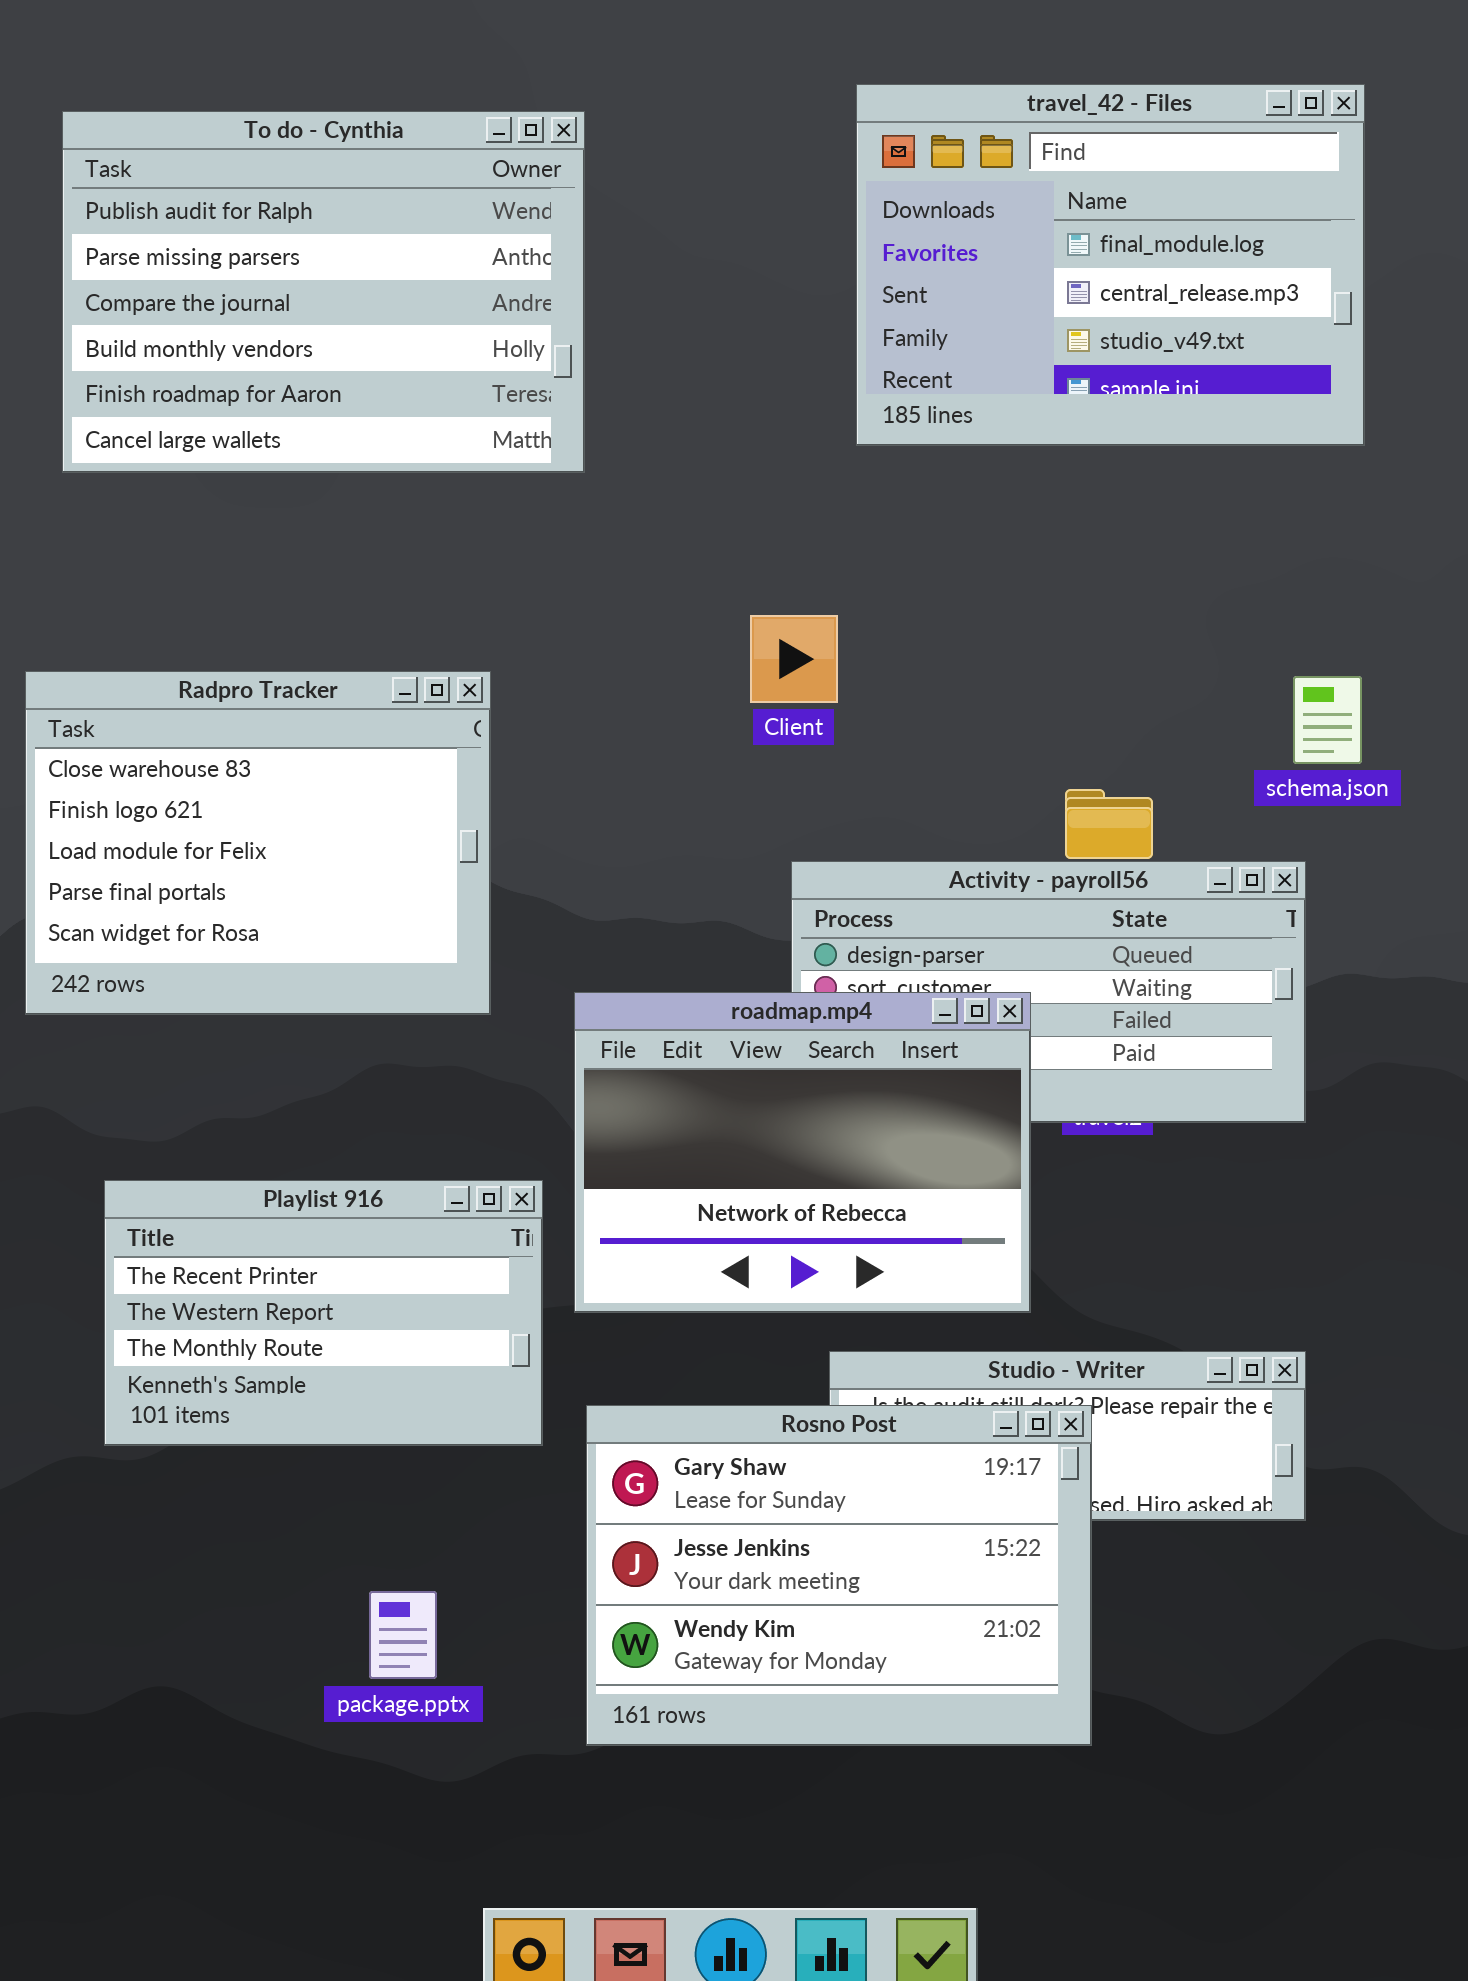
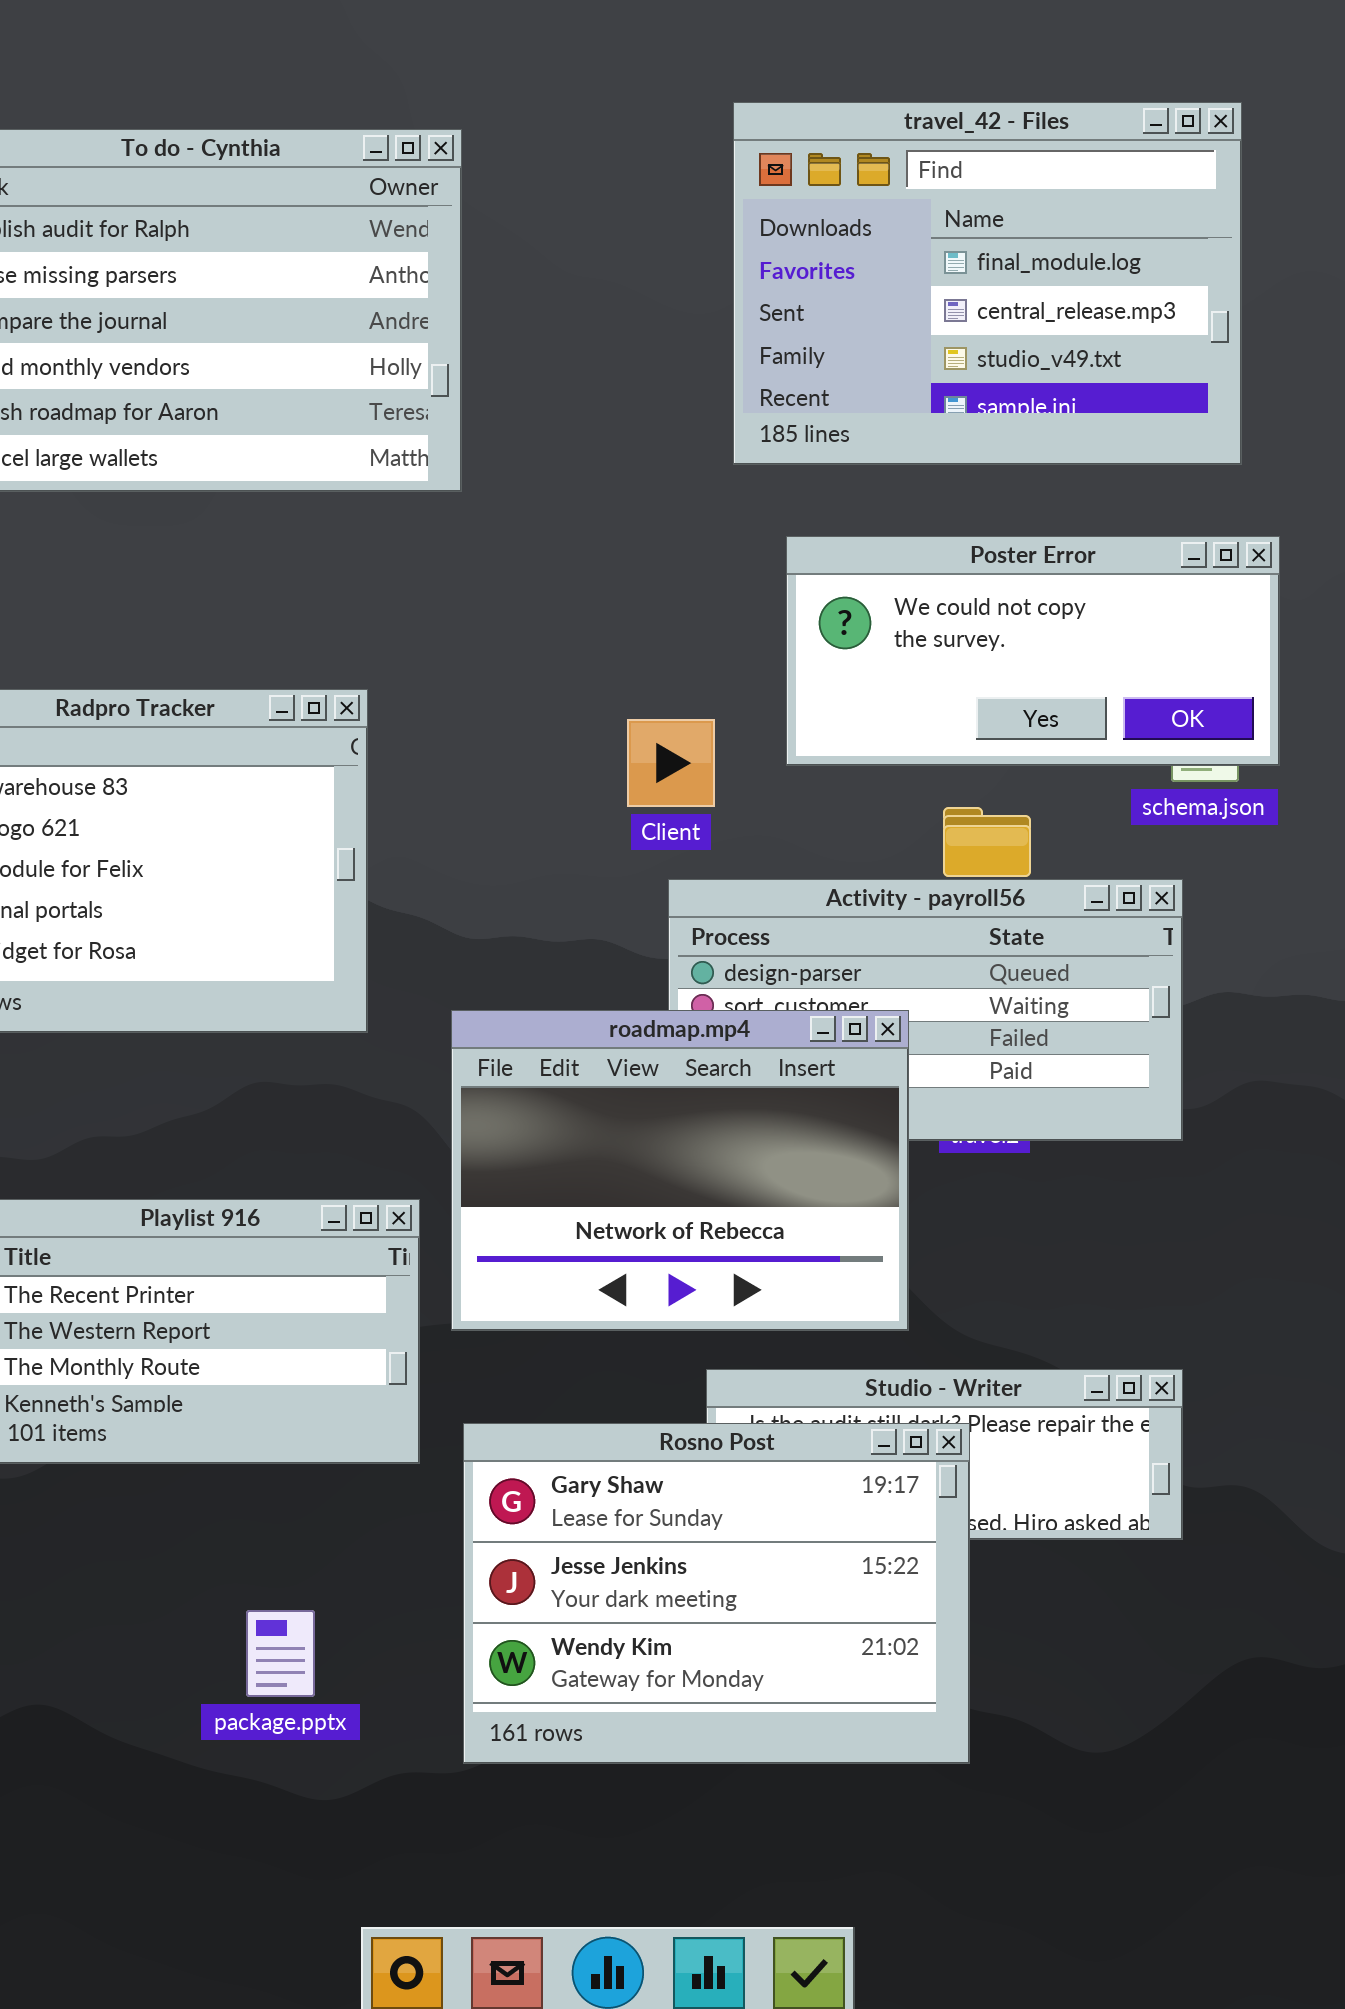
Poster Error: none -> [786,536,1280,766], opened
Client: [750,615,838,703] -> [627,719,715,807], moved

